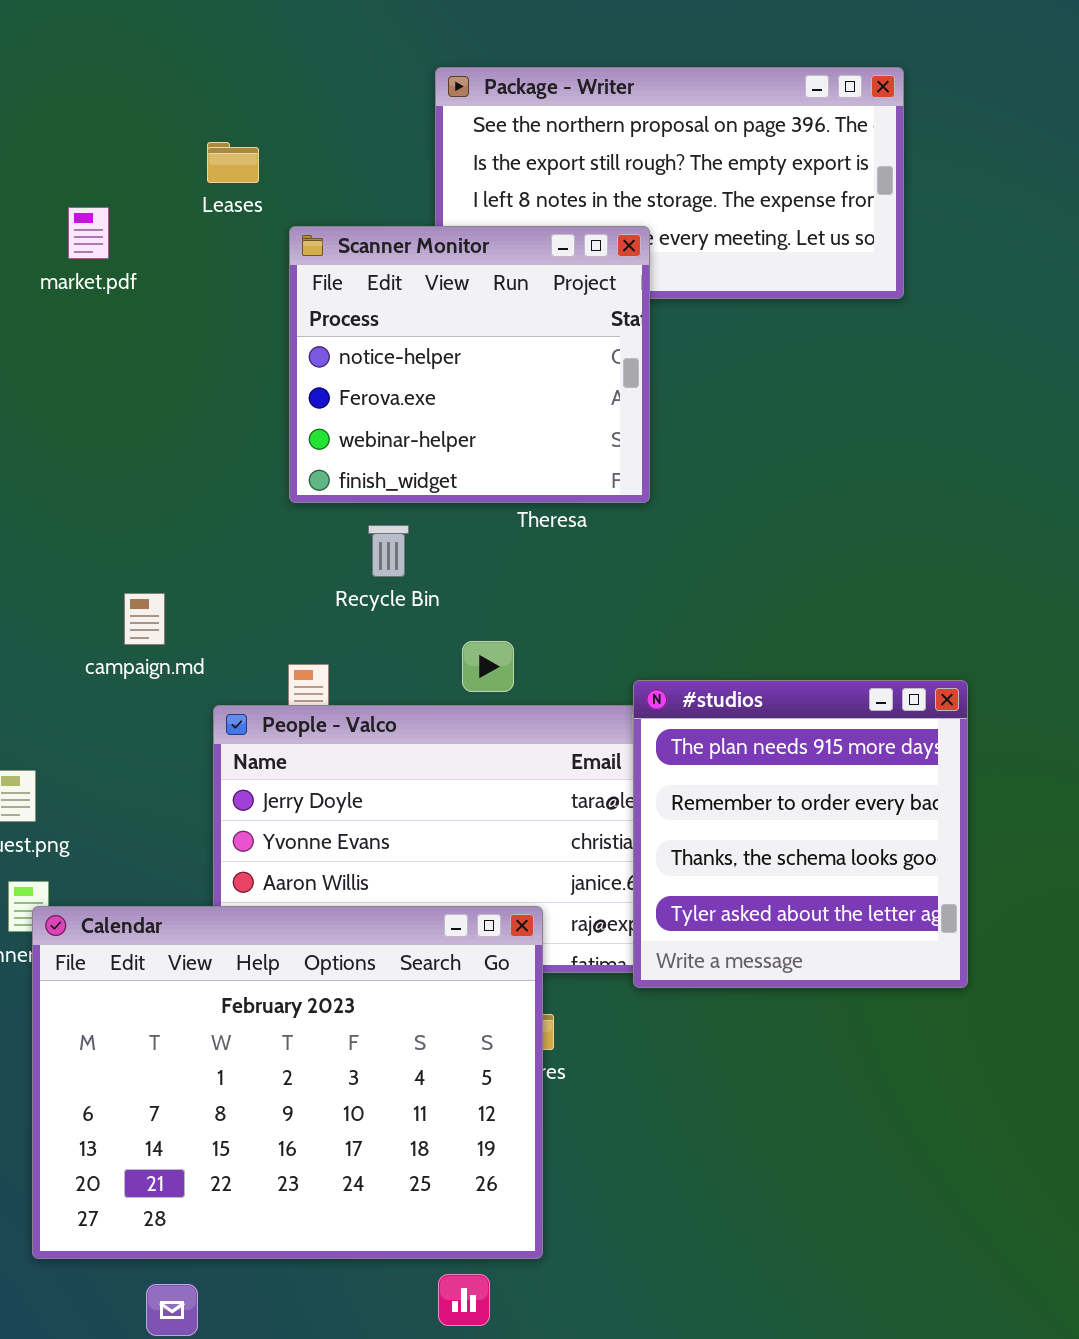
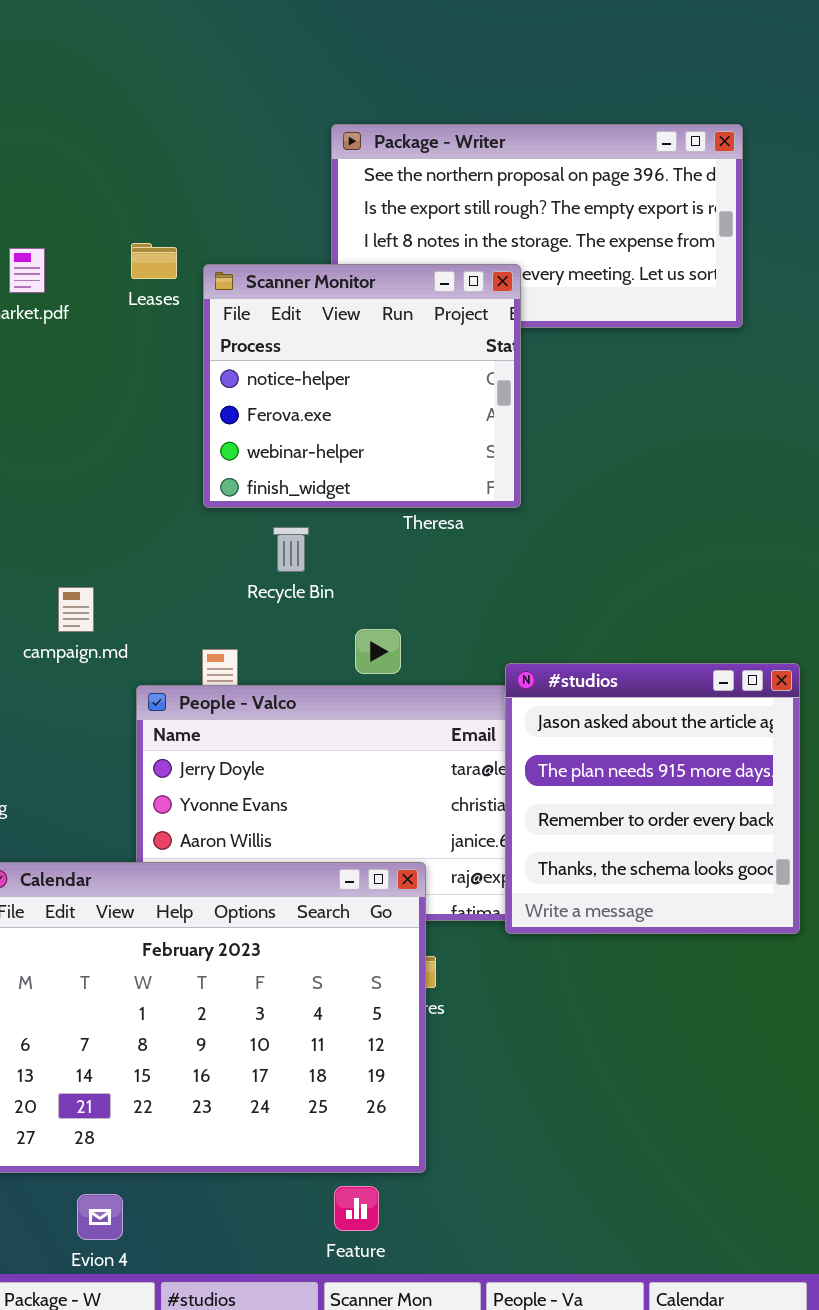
Leases: [207,142,259,183] -> [131,243,177,279], moved
#studios: [633,680,968,988] -> [505,663,800,934], scrolled up 1 row

